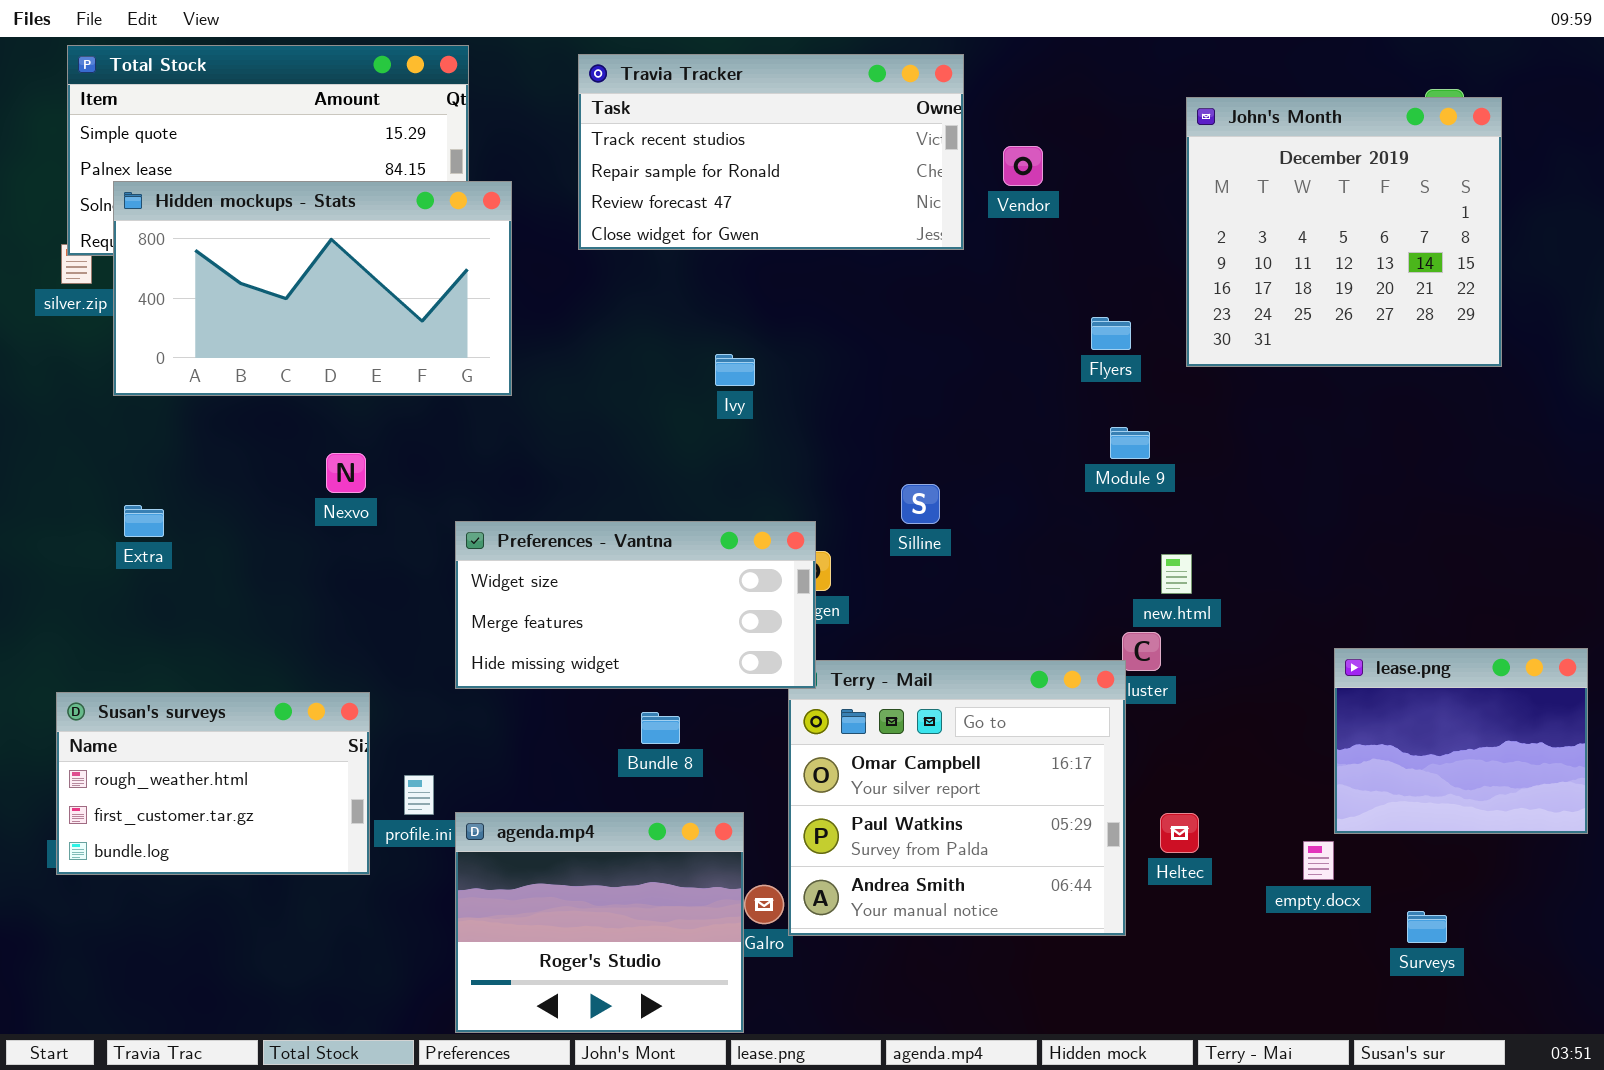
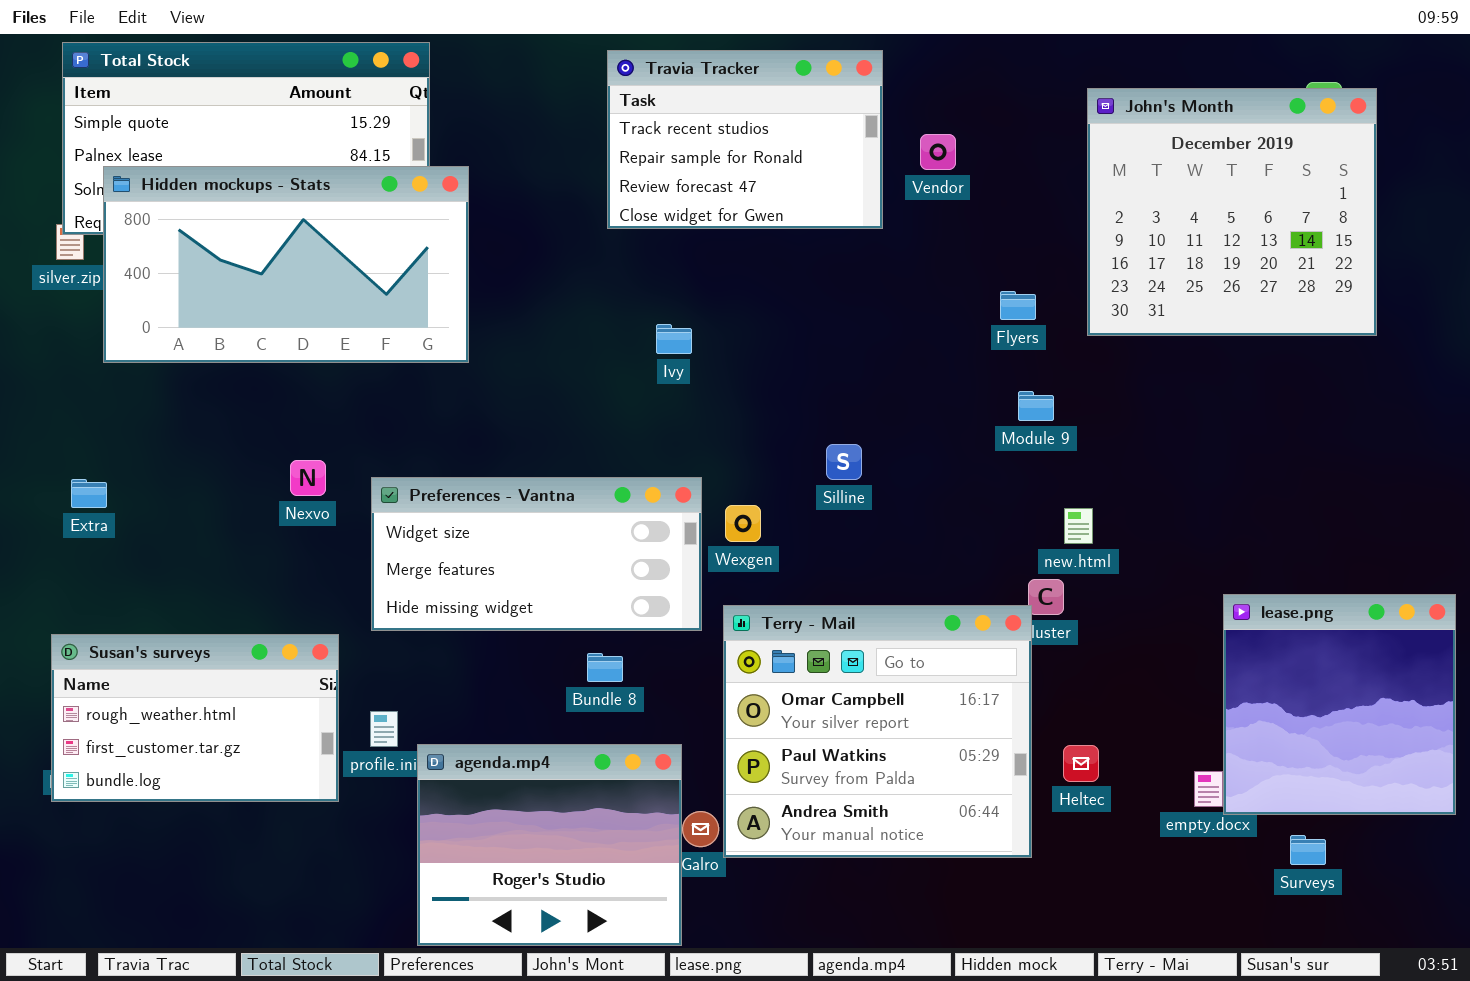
Travia Tracker: [578,54,964,250] -> [607,50,883,229], resized
Nexvo: [326,453,366,493] -> [290,460,326,496], moved
Extra: [124,505,164,537] -> [71,479,107,508], moved
Preferences - Vantna: [455,521,816,689] -> [371,477,702,631], moved
lease.png: [1334,648,1588,834] -> [1223,594,1456,815], resized

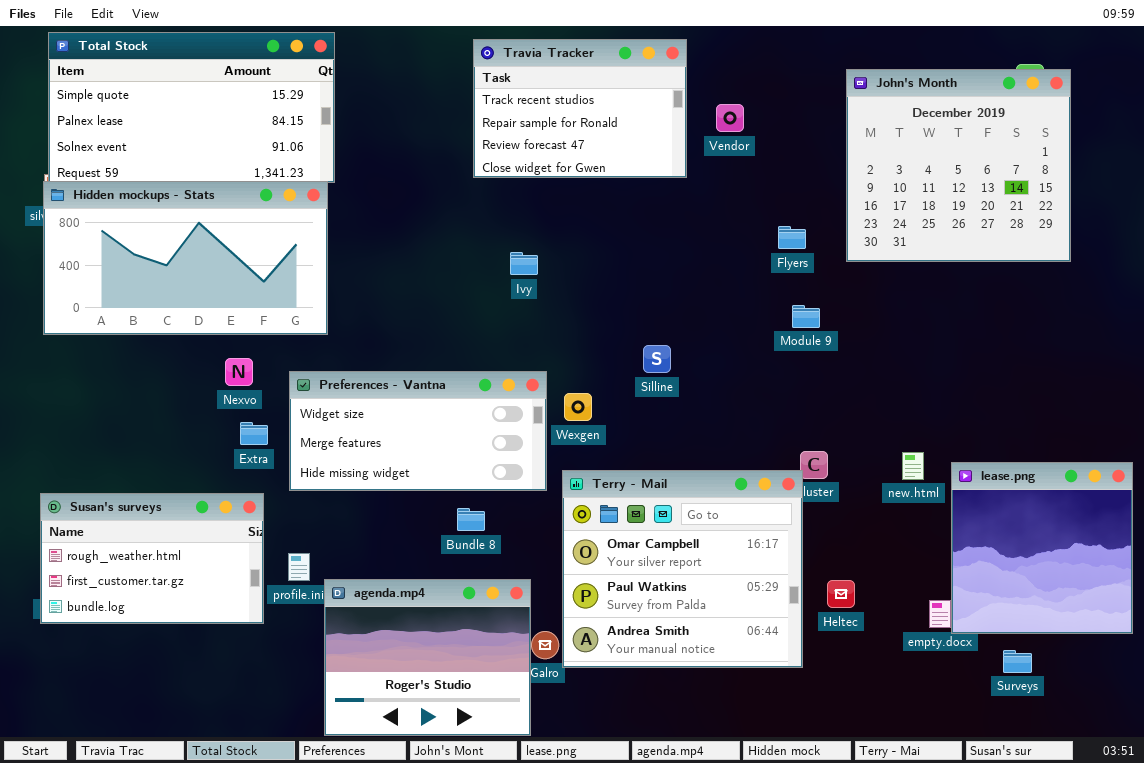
Hidden mockups - Stats: [103,166,469,363] -> [43,181,328,335], moved
Extra: [71,479,107,508] -> [240,422,268,445], moved
new.html: [1064,508,1093,544] -> [902,452,924,480], moved

